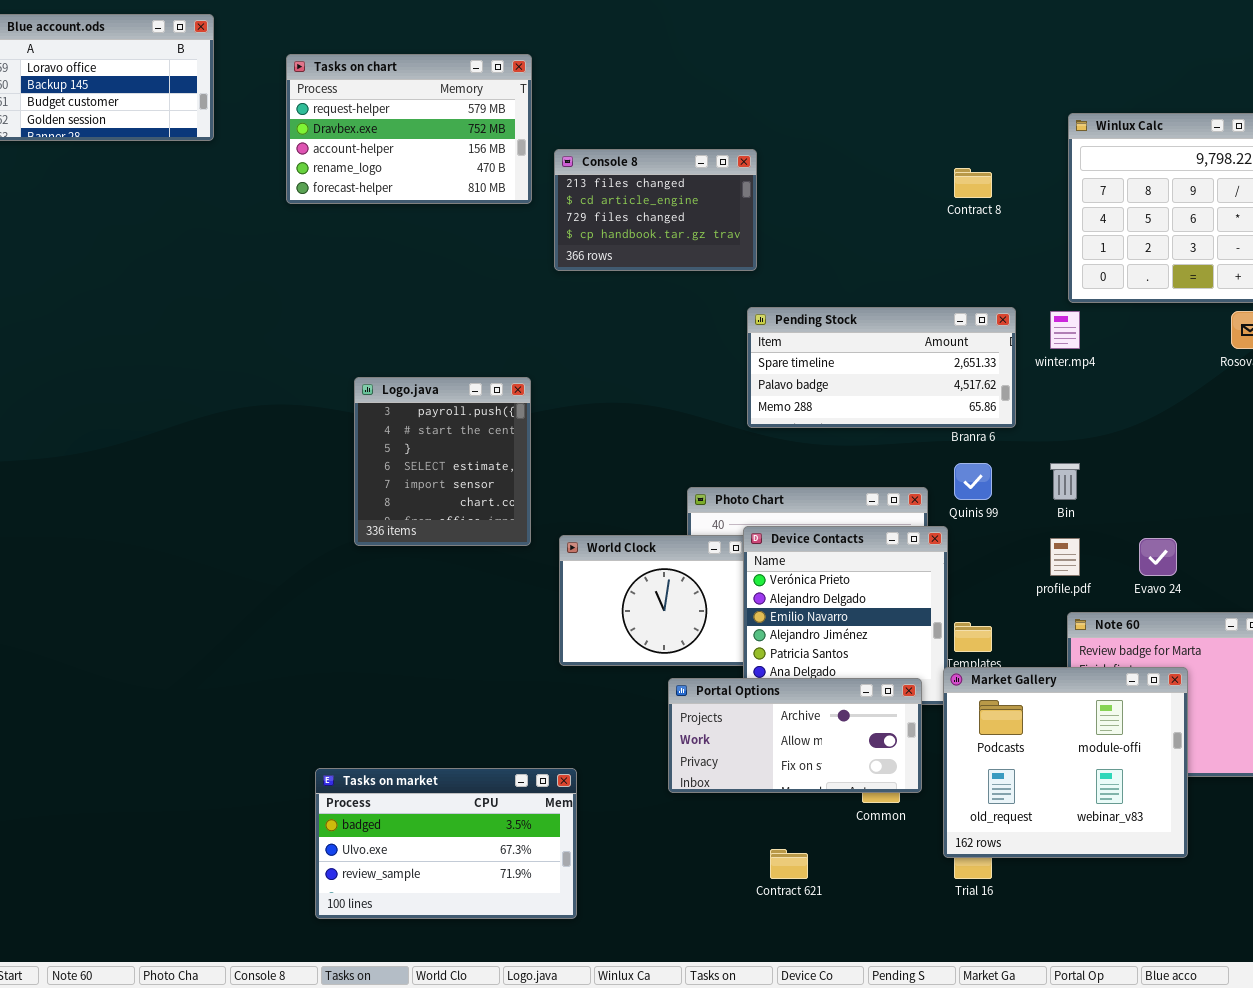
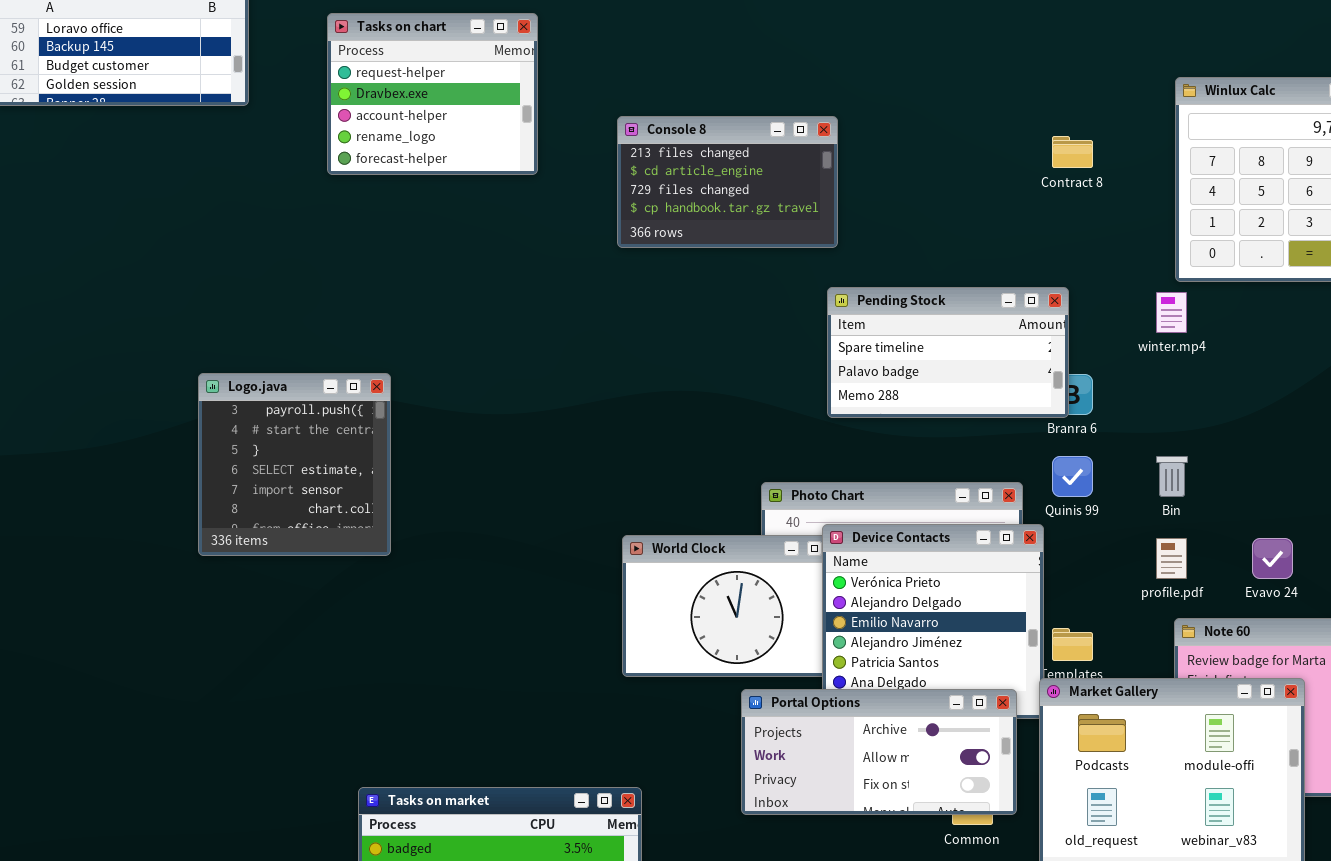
Tasks on chart: [286,54,532,204] -> [327,13,538,175], resized
Pending Stock: [747,307,1016,428] -> [827,287,1069,418], resized
Logo.java: [354,377,531,546] -> [198,373,391,556], moved

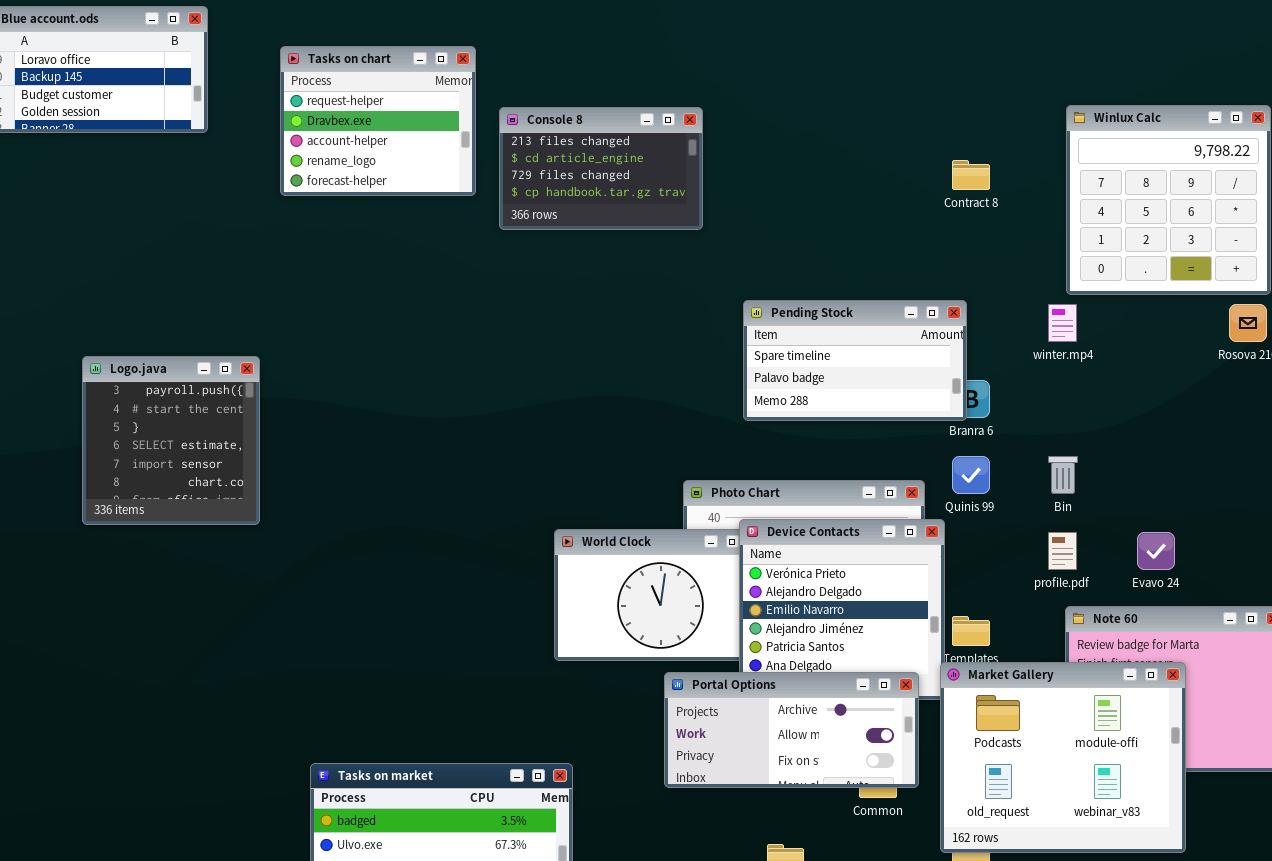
Console 8: [617,116,838,248] -> [499,107,703,230], moved
Logo.java: [198,373,391,556] -> [82,356,260,525], moved

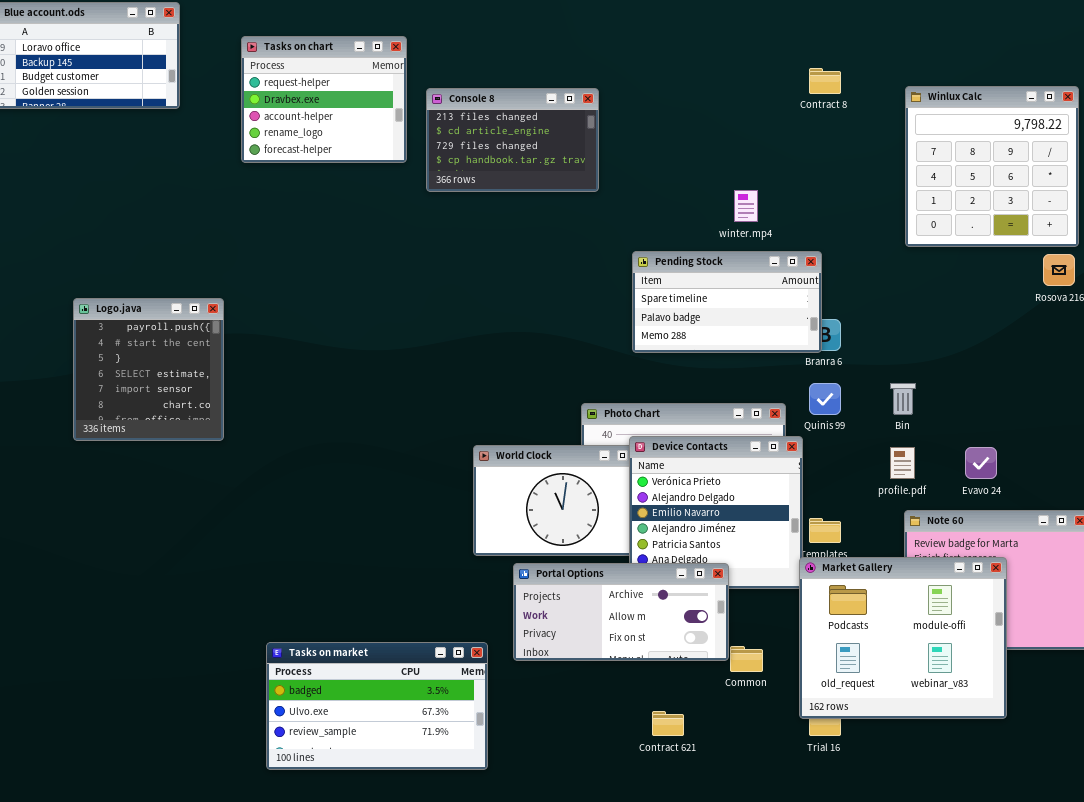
Contract 8: [952,160,990,190] -> [809,68,841,94], moved
winter.mp4: [1048,304,1077,342] -> [734,190,758,222], moved
Portal Options: [664,672,919,788] -> [513,563,729,661], moved

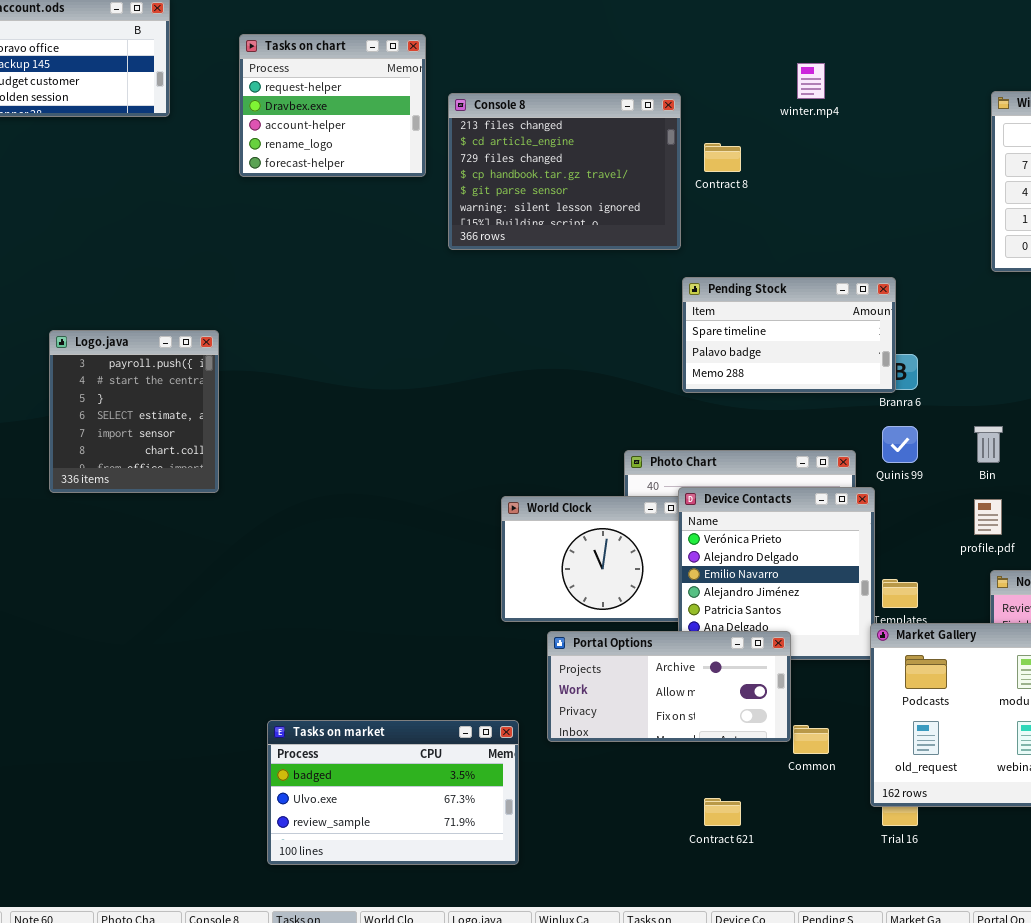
Contract 8: [809,68,841,94] -> [704,143,741,172], moved
Console 8: [426,88,599,192] -> [448,93,681,250], resized
winter.mp4: [734,190,758,222] -> [797,63,825,99], moved

